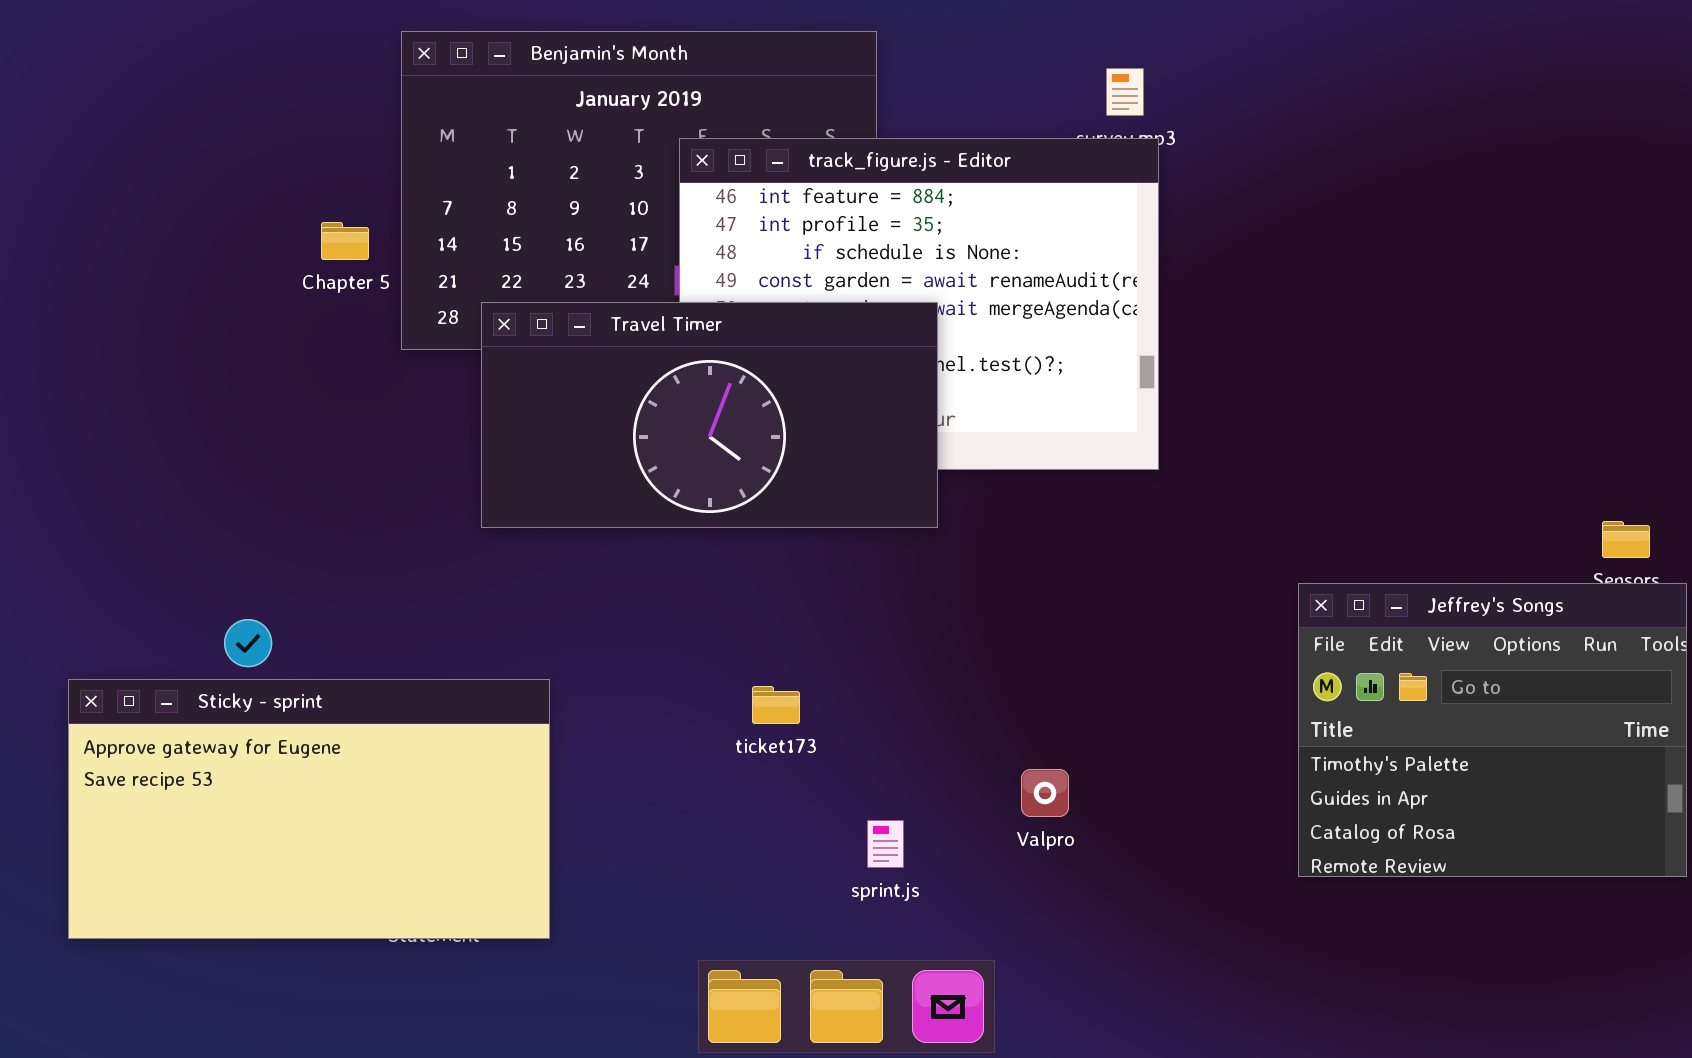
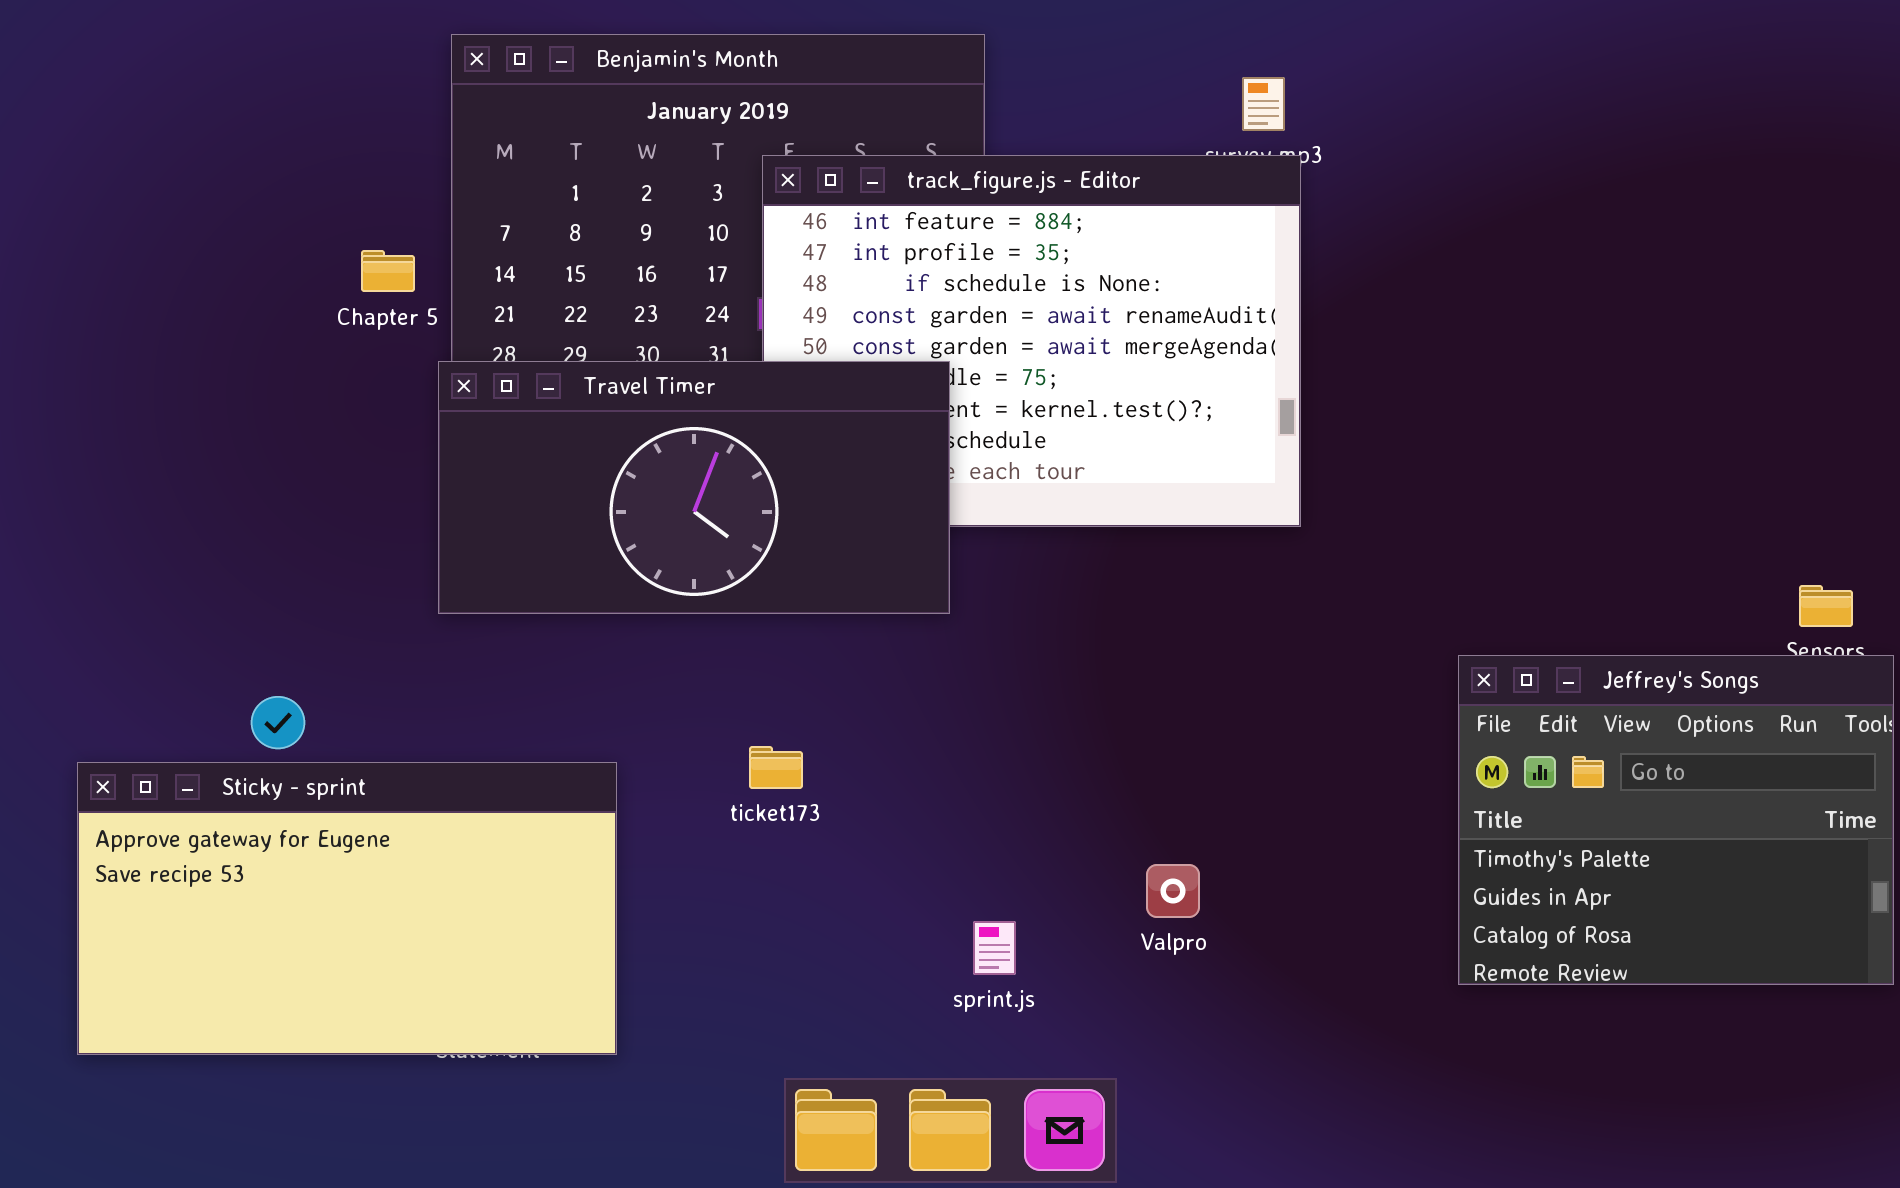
Travel Timer: [481,302,938,528] -> [438,361,950,614], moved
ticket173: [752,686,800,724] -> [749,746,803,789], moved

